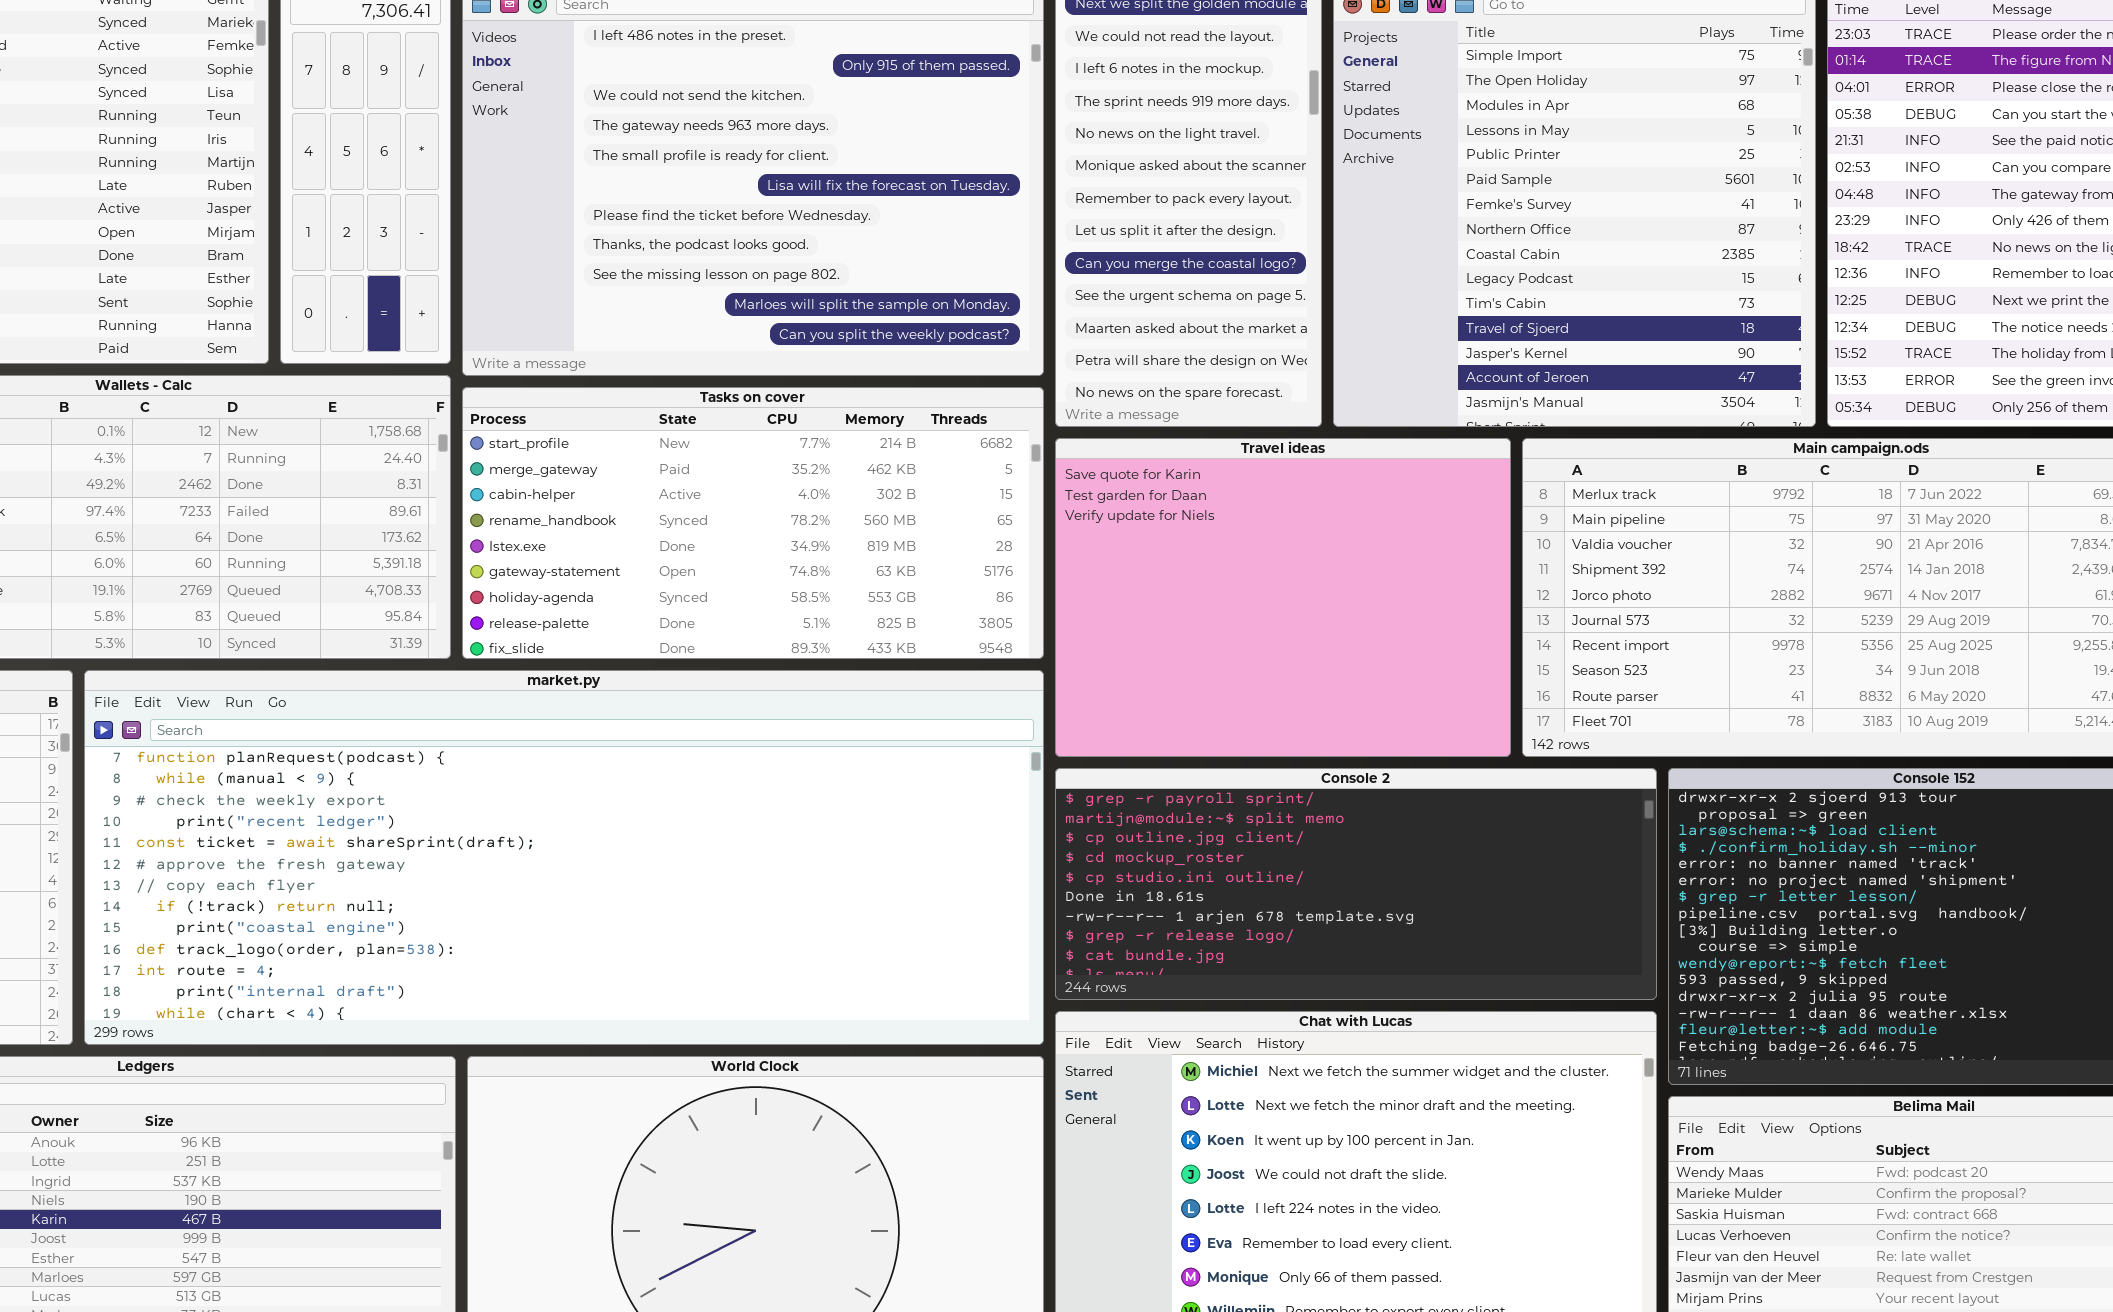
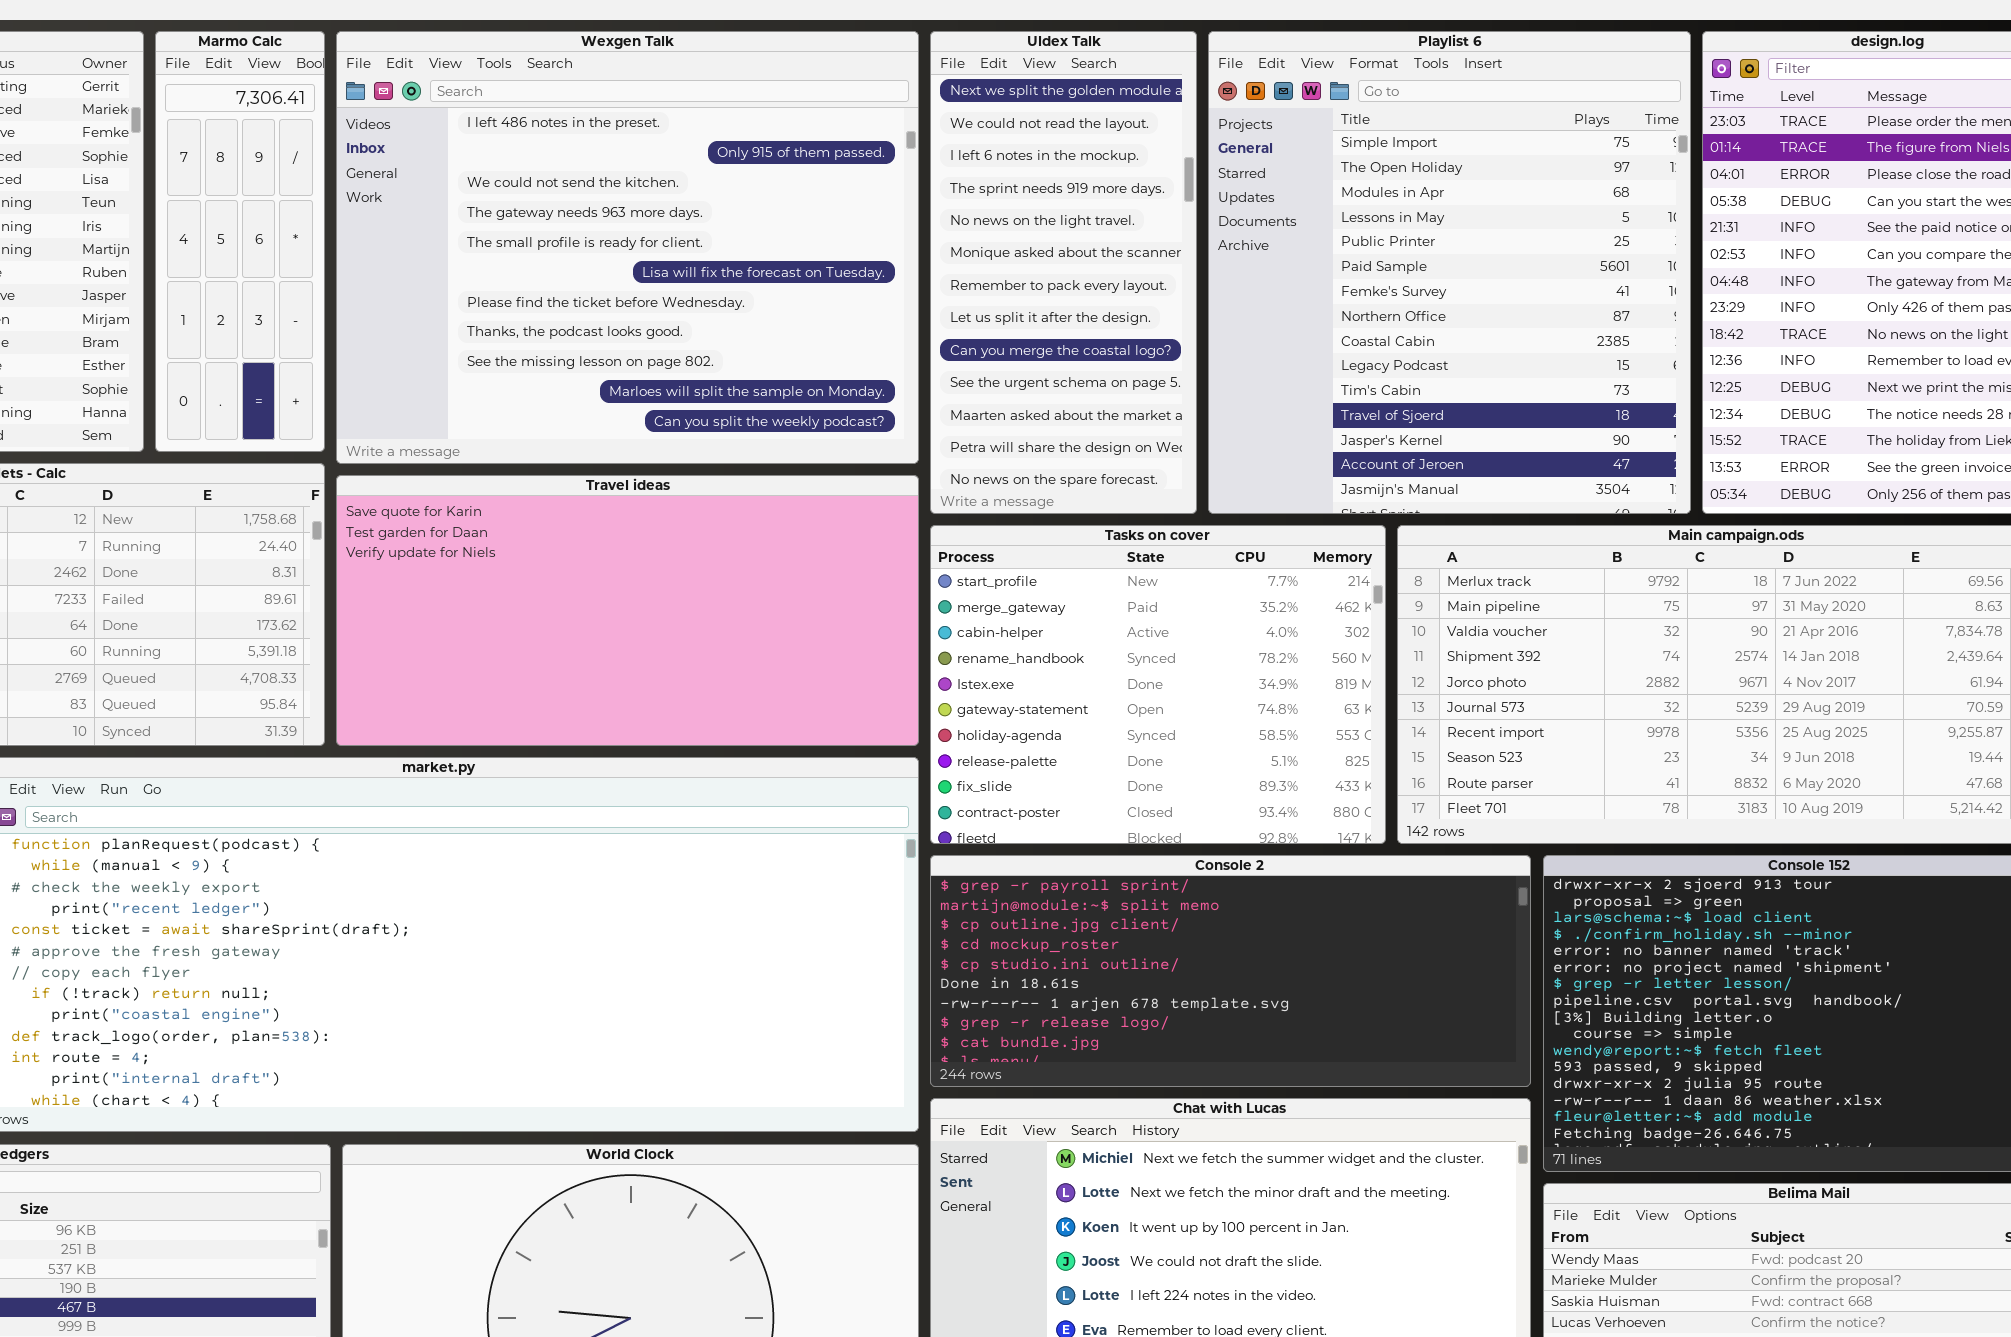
Tasks on cover: [462,387,1044,659] -> [930,525,1386,844], moved, resized
Travel ideas: [1055,438,1511,757] -> [336,475,919,746], moved, resized

